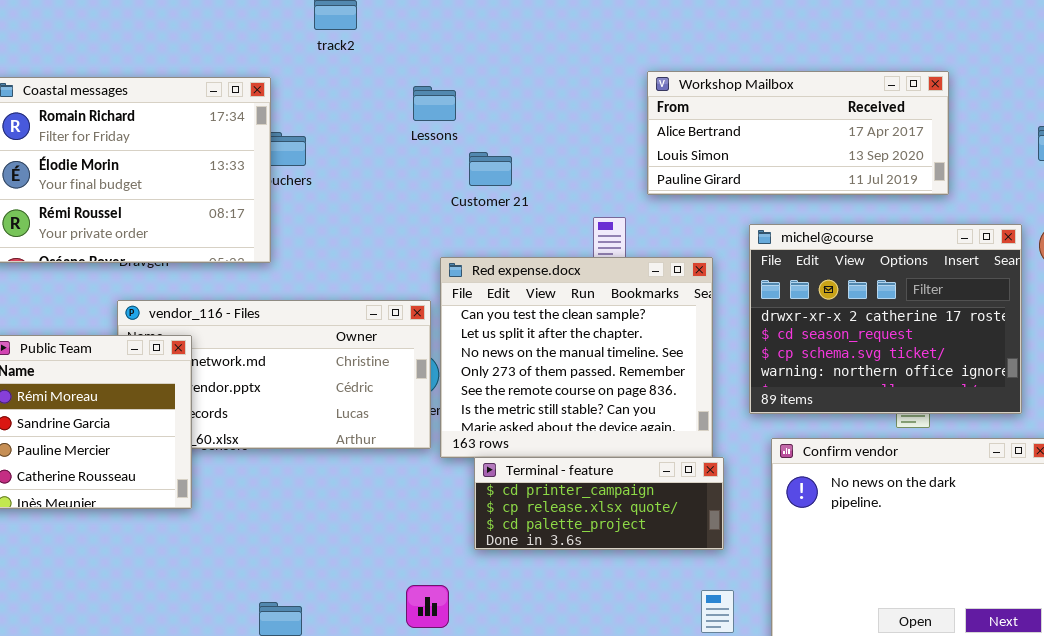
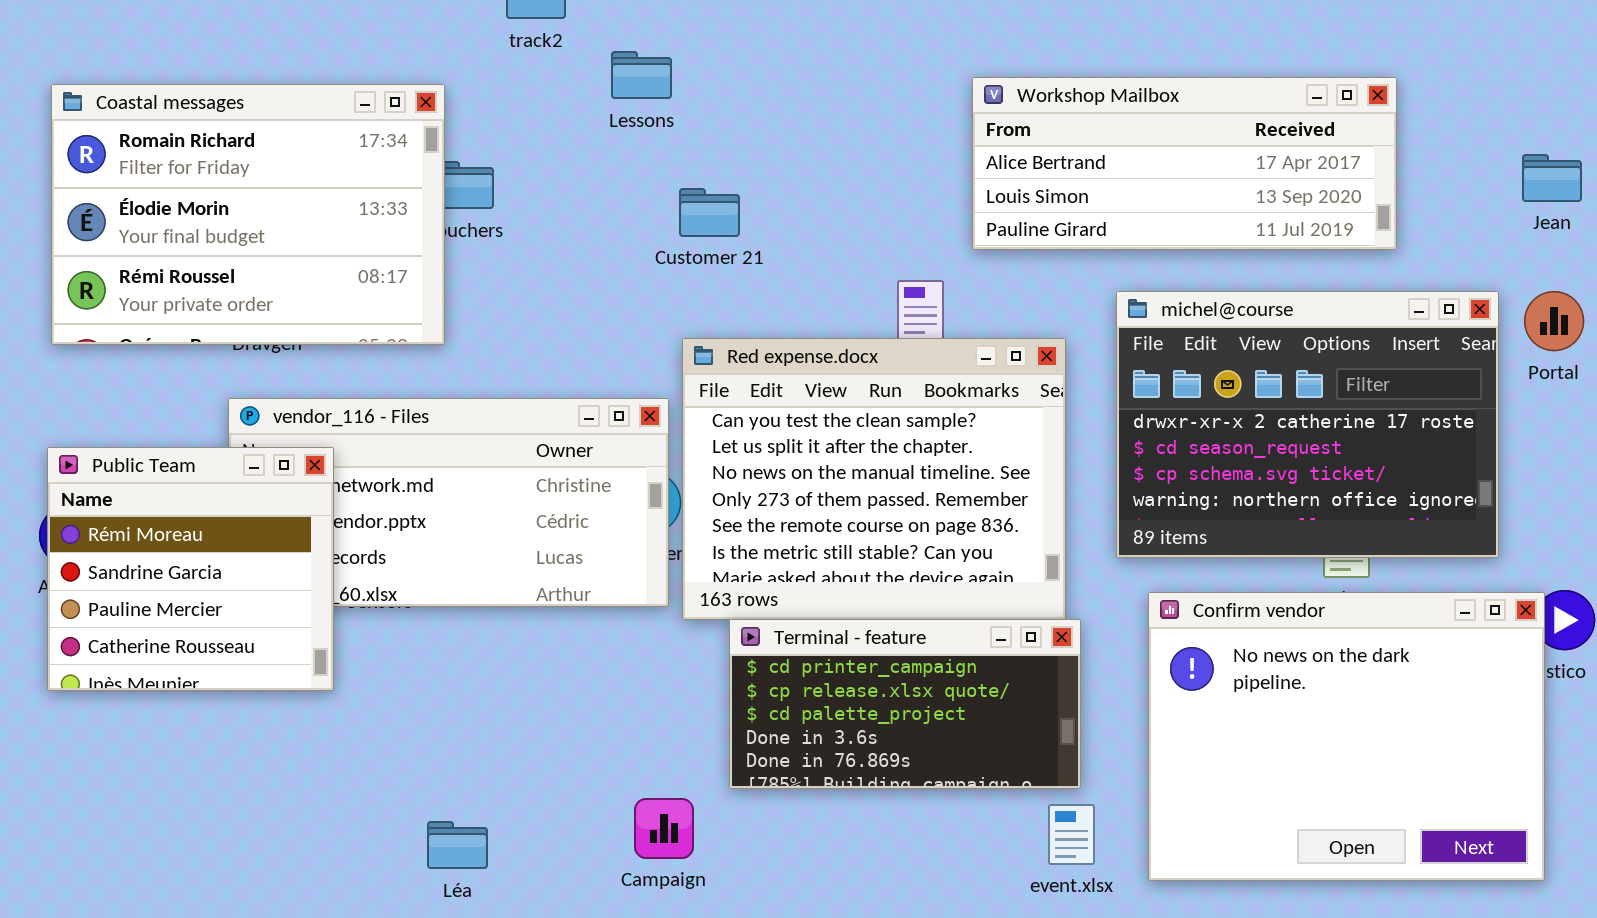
Lessons: [413,86,456,121] -> [611,51,672,99], moved
Customer 21: [469,152,512,186] -> [679,188,740,237], moved
Terminal - feature: [474,457,724,550] -> [729,619,1081,789], resized

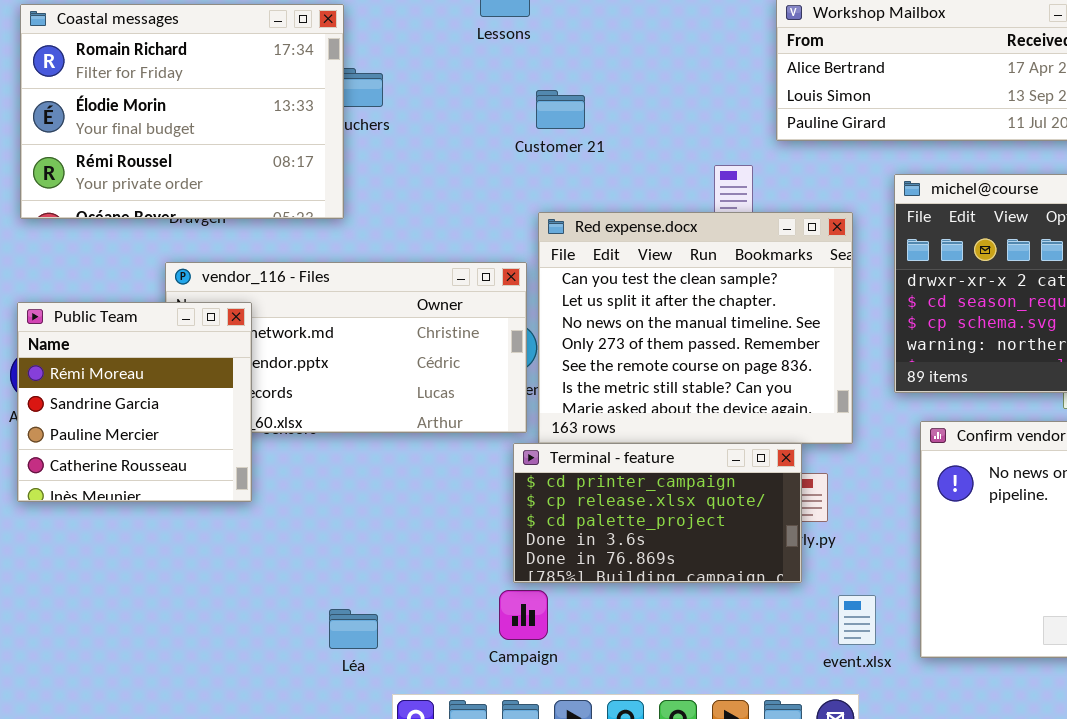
Terminal - feature: [729,619,1081,789] -> [513,443,802,583], moved

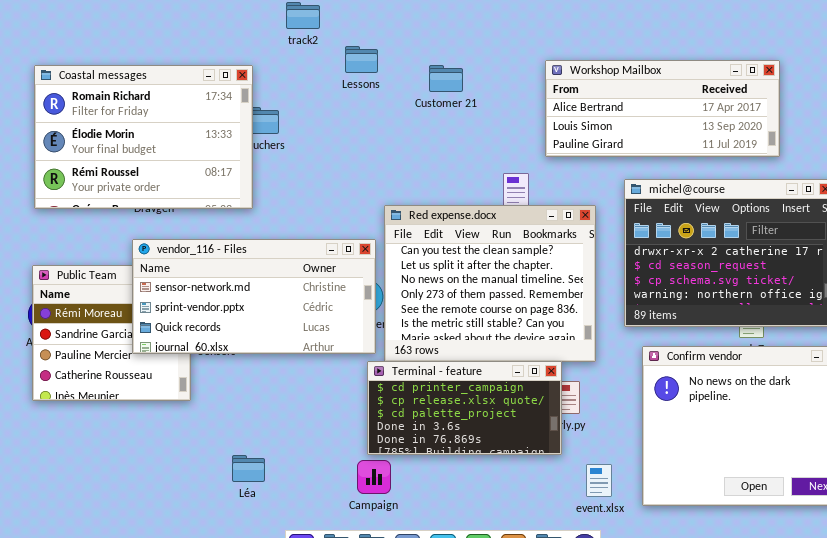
Customer 21: [536,90,585,129] -> [429,65,463,92], moved
vendor_116 - Files: [165,262,527,433] -> [132,239,376,354], raised
Léa: [329,609,378,649] -> [232,455,265,482], moved

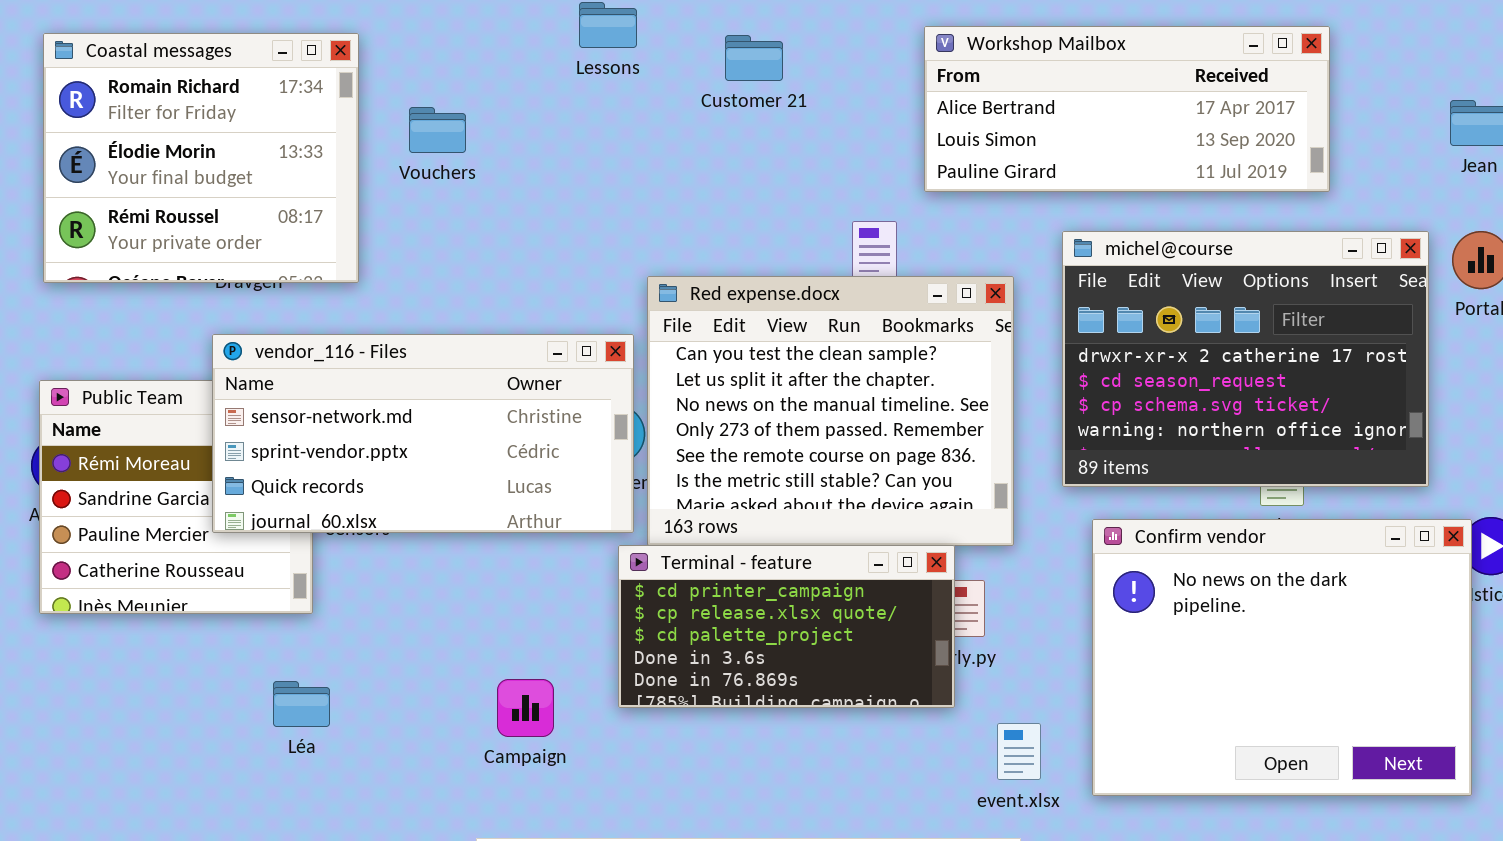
Coastal messages: [34,65,253,209] -> [43,33,359,283], resized
Léa: [232,455,265,482] -> [273,681,330,727], moved
Campaign: [357,460,391,494] -> [497,679,554,737], moved

